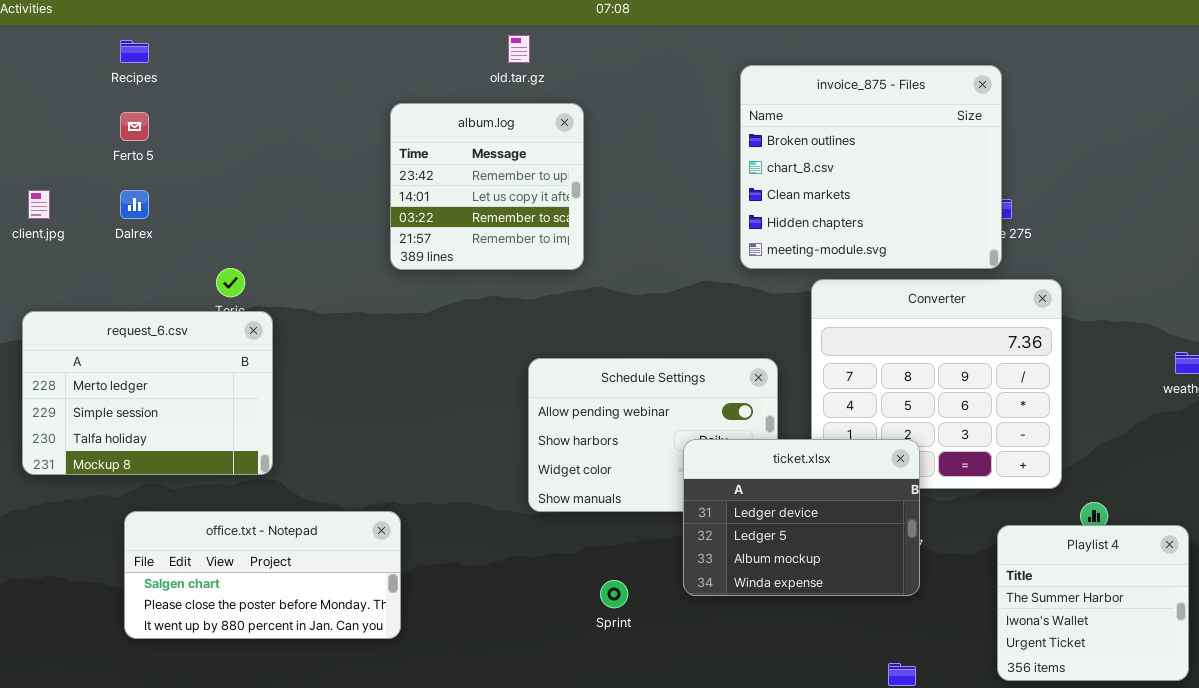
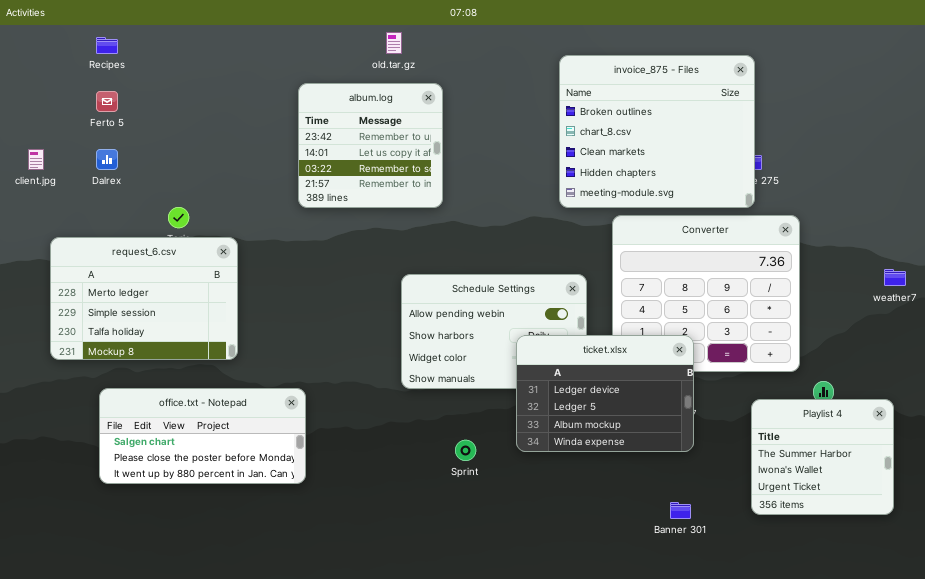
request_6.csv: [22,311,273,475] -> [50,237,238,360], moved

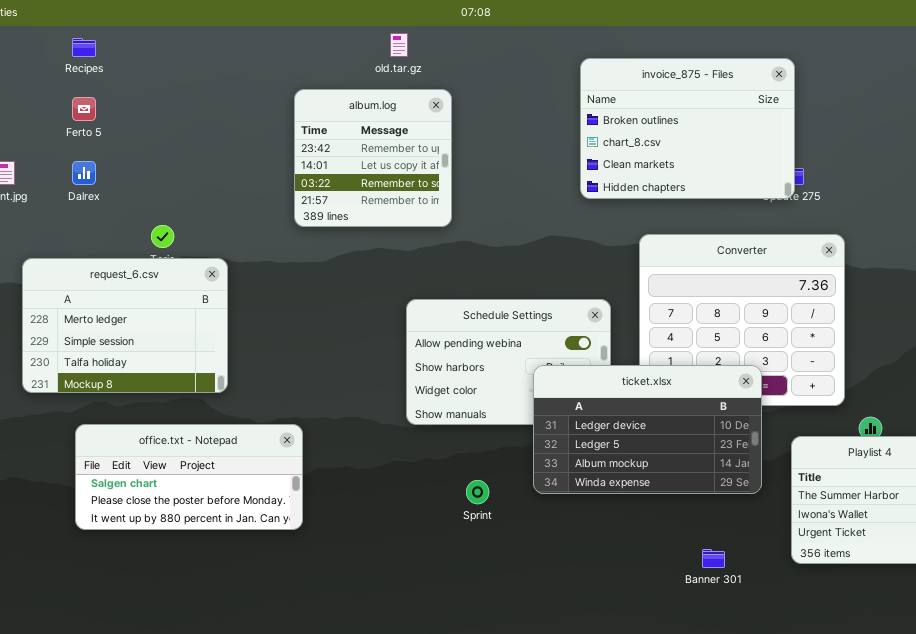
invoice_875 - Files: [559,55,755,208] -> [580,58,795,199], resized
ticket.xlsx: [516,335,694,452] -> [533,365,762,494], resized

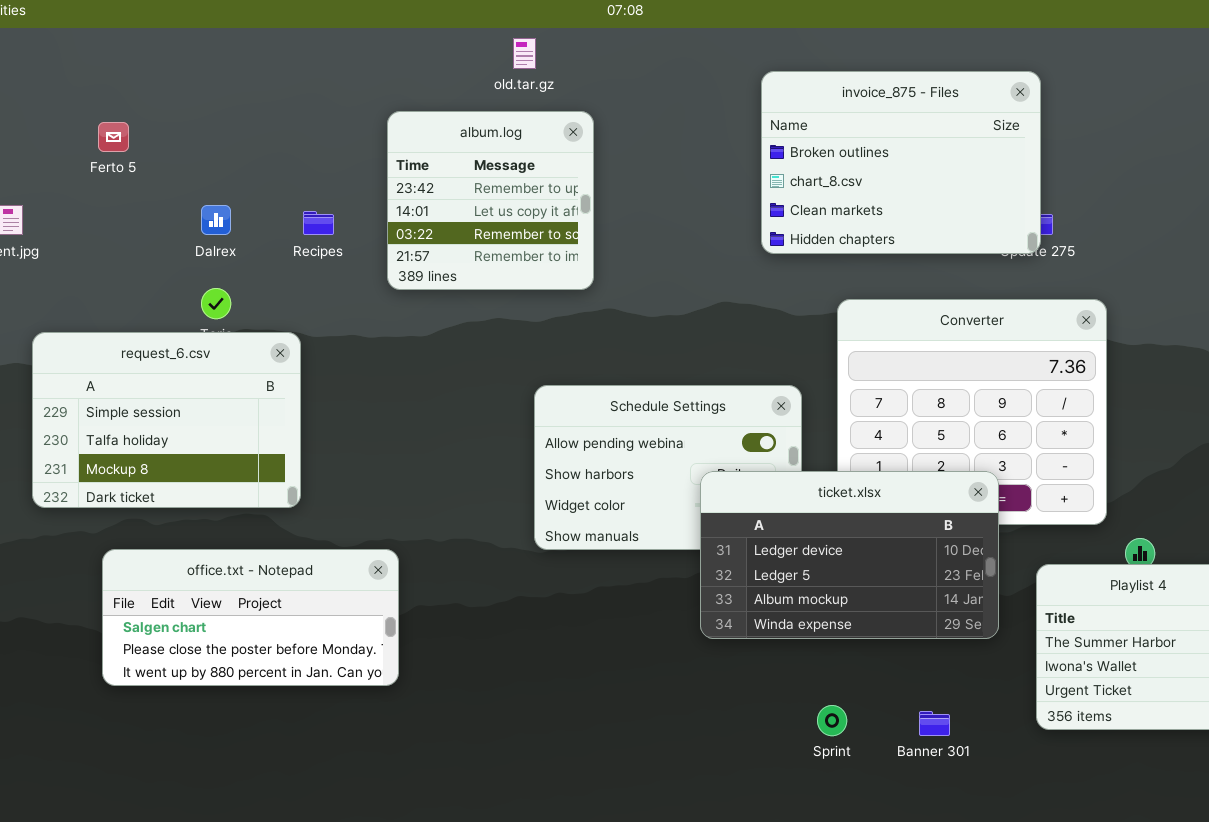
Recipes: [72,38,96,57] -> [303,211,334,235], moved
Dalrex: [72,161,96,185] -> [201,205,231,235], moved
request_6.csv: [22,258,228,393] -> [32,332,301,508], scrolled down 1 row
Sprint: [466,480,489,504] -> [817,705,847,736], moved

